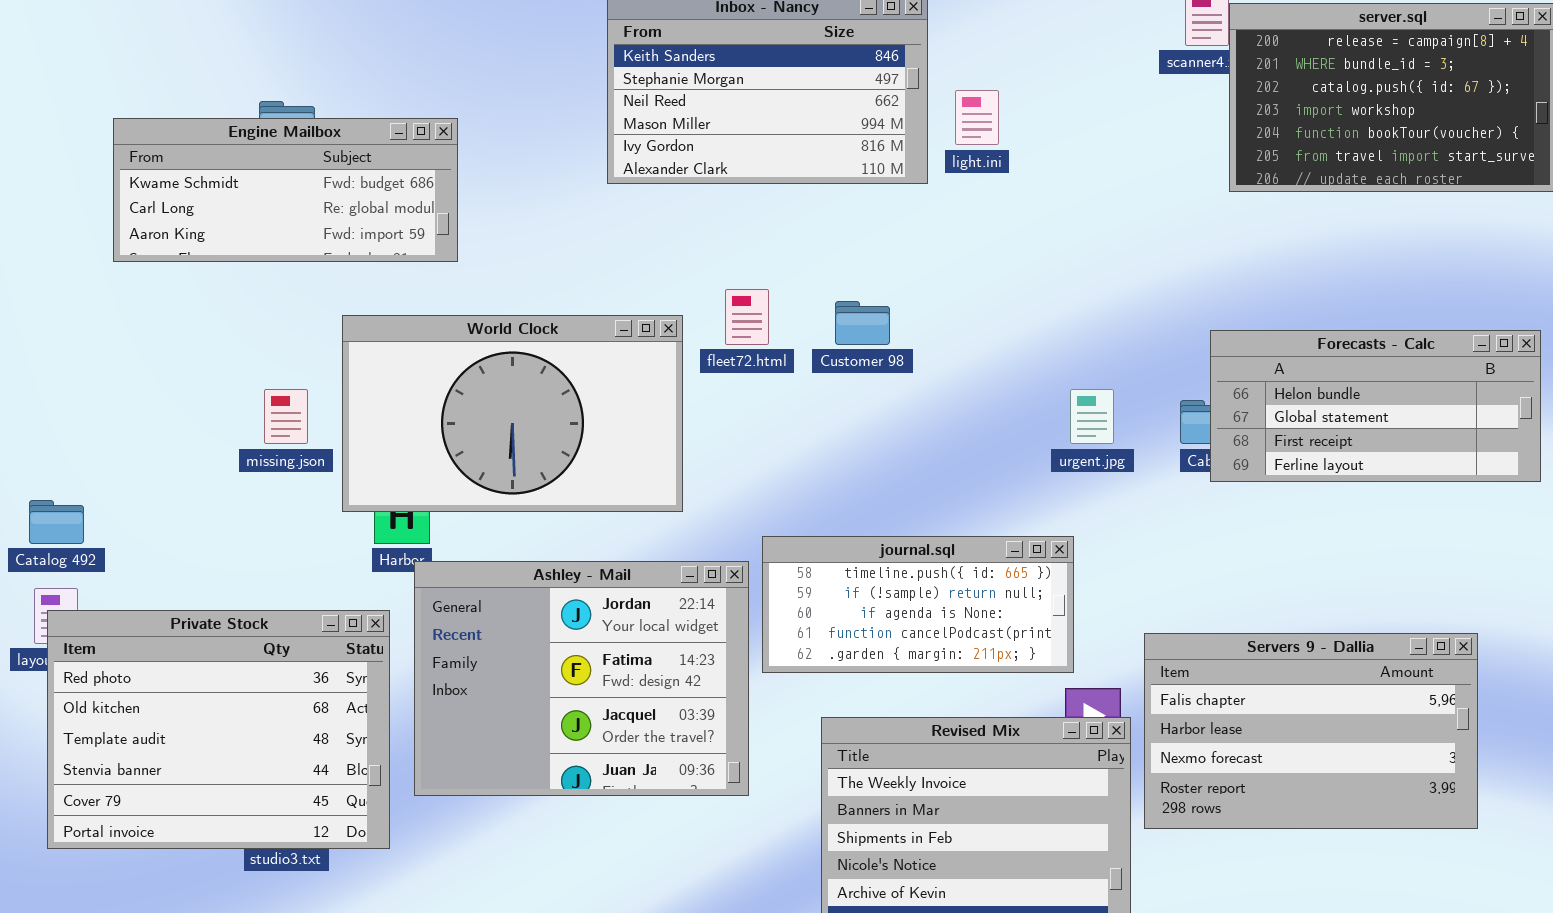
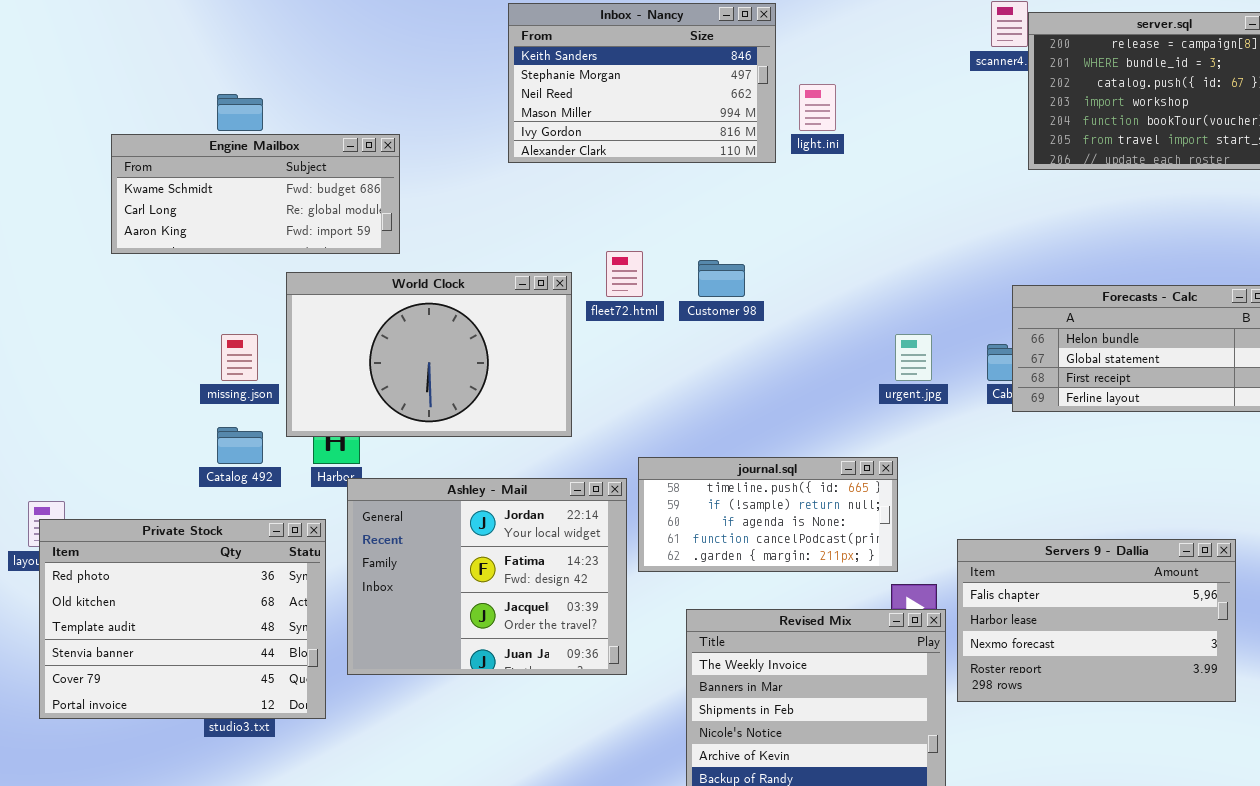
Engine Mailbox: [113,118,458,262] -> [111,134,400,254], moved
Catalog 492: [29,500,84,544] -> [217,427,263,464], moved

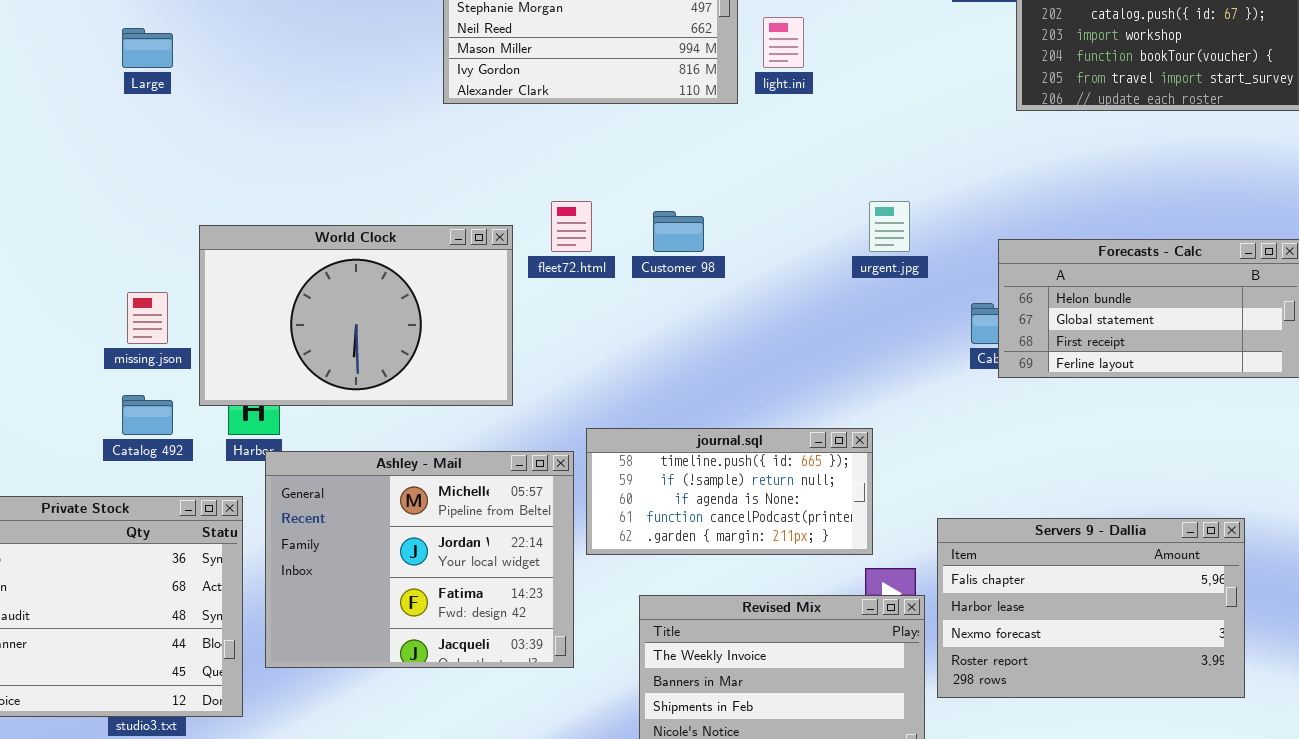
Engine Mailbox: [111,134,400,254] -> none, closed
urgent.jpg: [895,334,932,381] -> [869,201,910,252], moved
Ashley - Mail: [347,478,627,675] -> [265,451,574,668], scrolled up 1 row

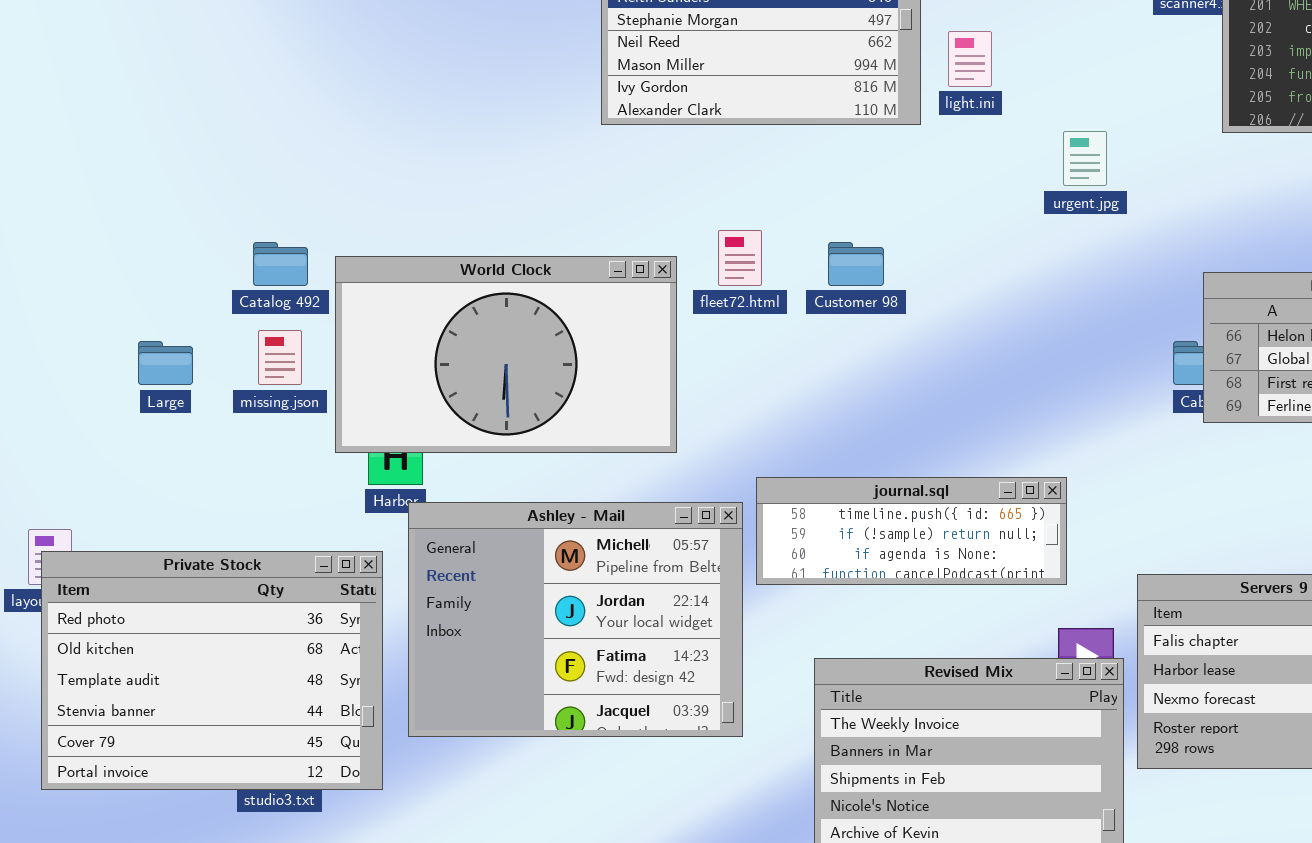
Large: [122,28,173,68] -> [138,341,193,385], moved
urgent.jpg: [869,201,910,252] -> [1063,131,1107,186], moved
Catalog 492: [122,395,173,435] -> [253,242,308,286], moved
journal.sql: [586,428,873,555] -> [756,477,1067,585], resized

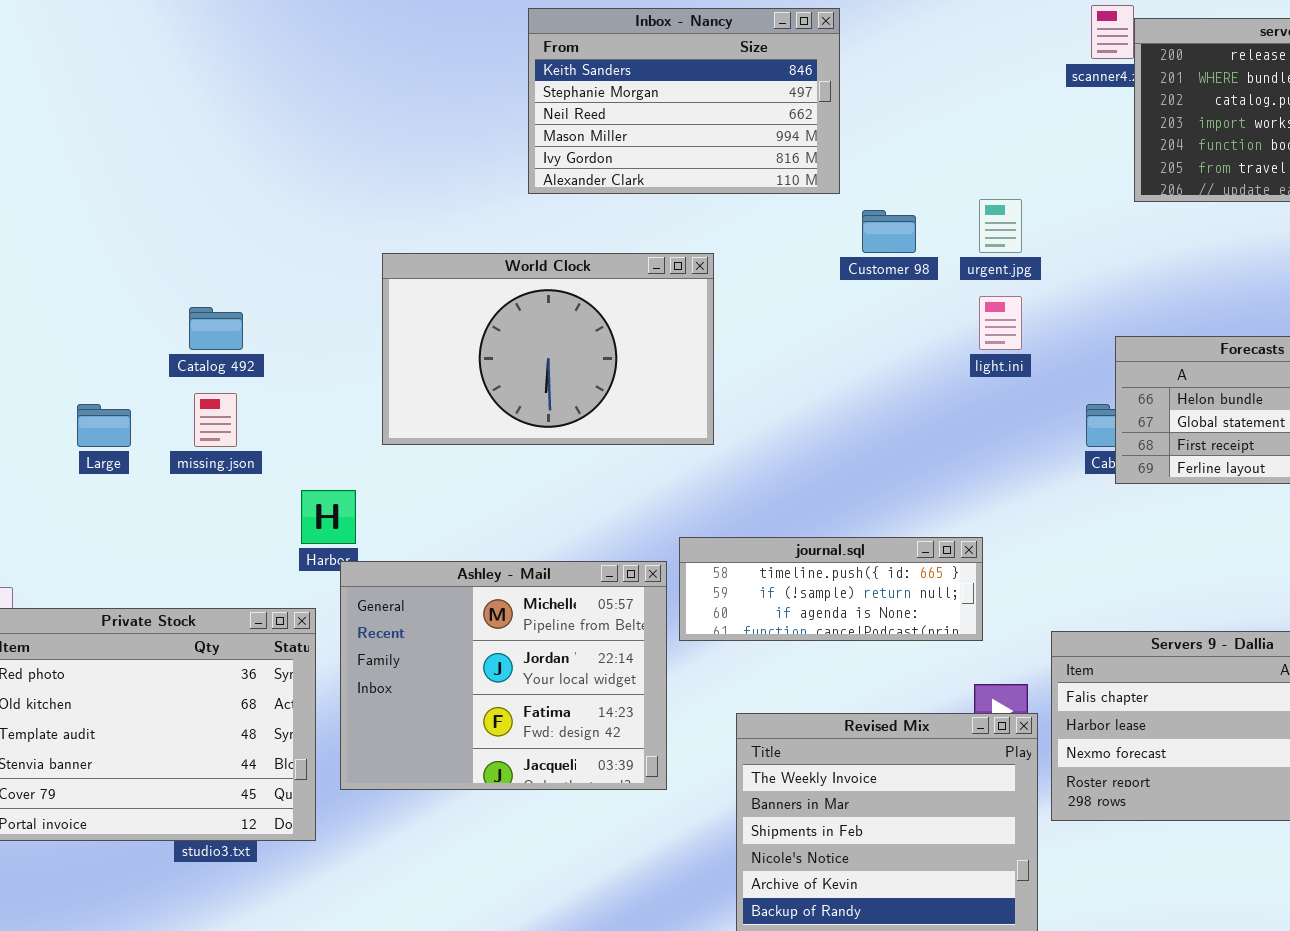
light.ini: [948,31,992,87] -> [979,296,1022,350], moved
Customer 98: [828,242,884,286] -> [862,210,916,253], moved
World Clock: [335,256,677,453] -> [382,253,714,445], moved

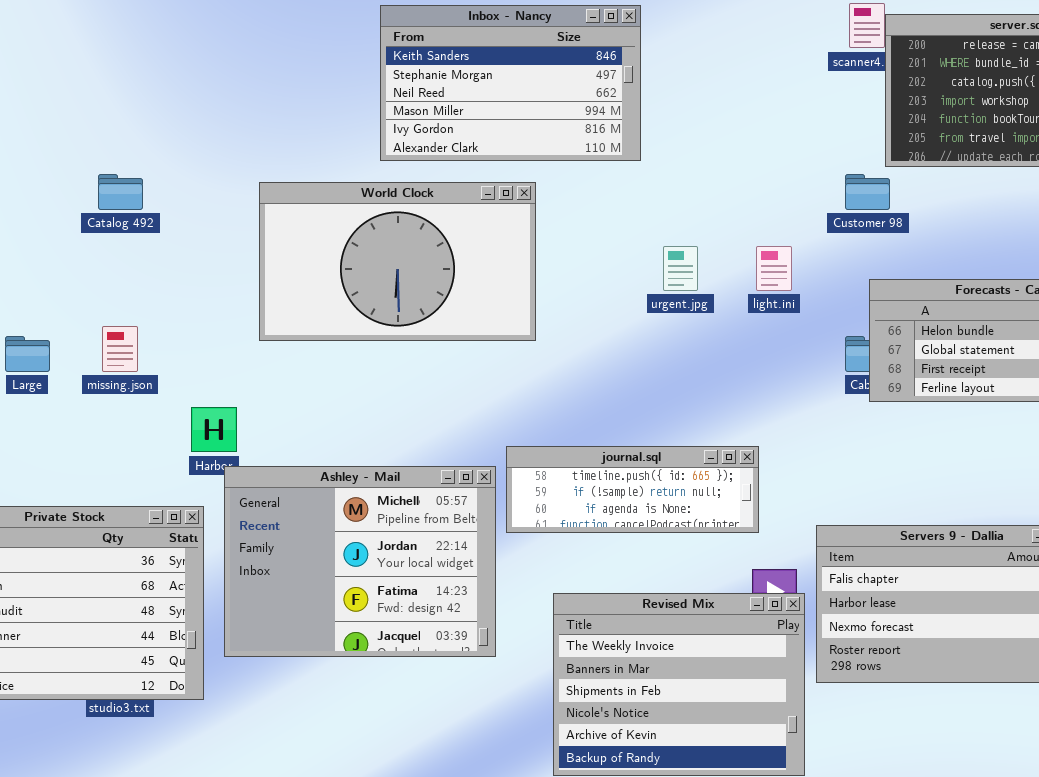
urgent.jpg: [979,199,1022,253] -> [663,246,698,291], moved
Customer 98: [862,210,916,253] -> [845,174,890,210], moved
World Clock: [382,253,714,445] -> [259,182,536,341], moved
Catalog 492: [189,307,243,350] -> [98,174,143,210], moved

